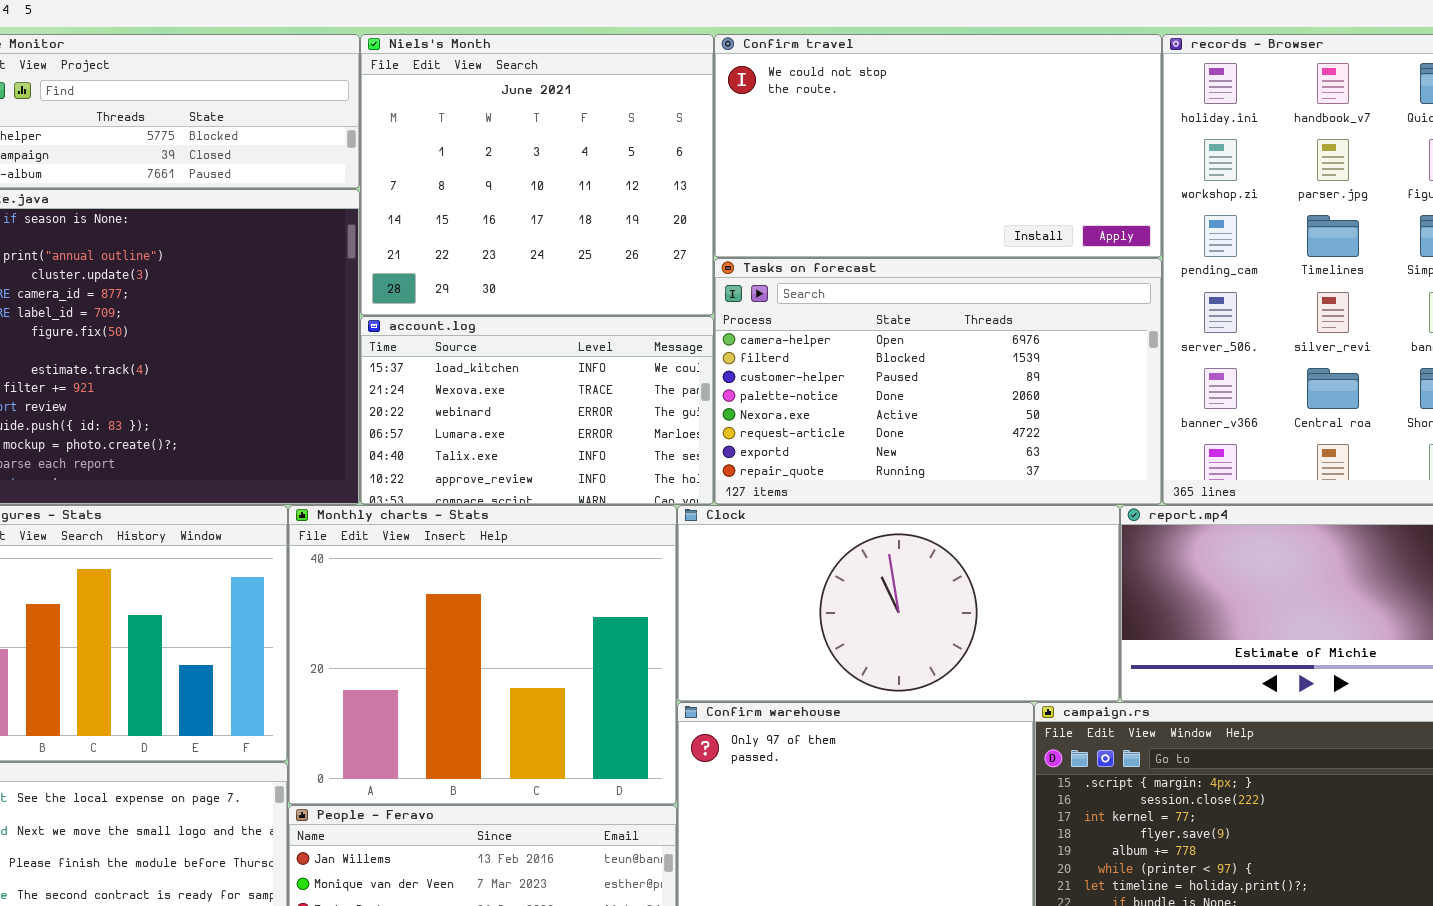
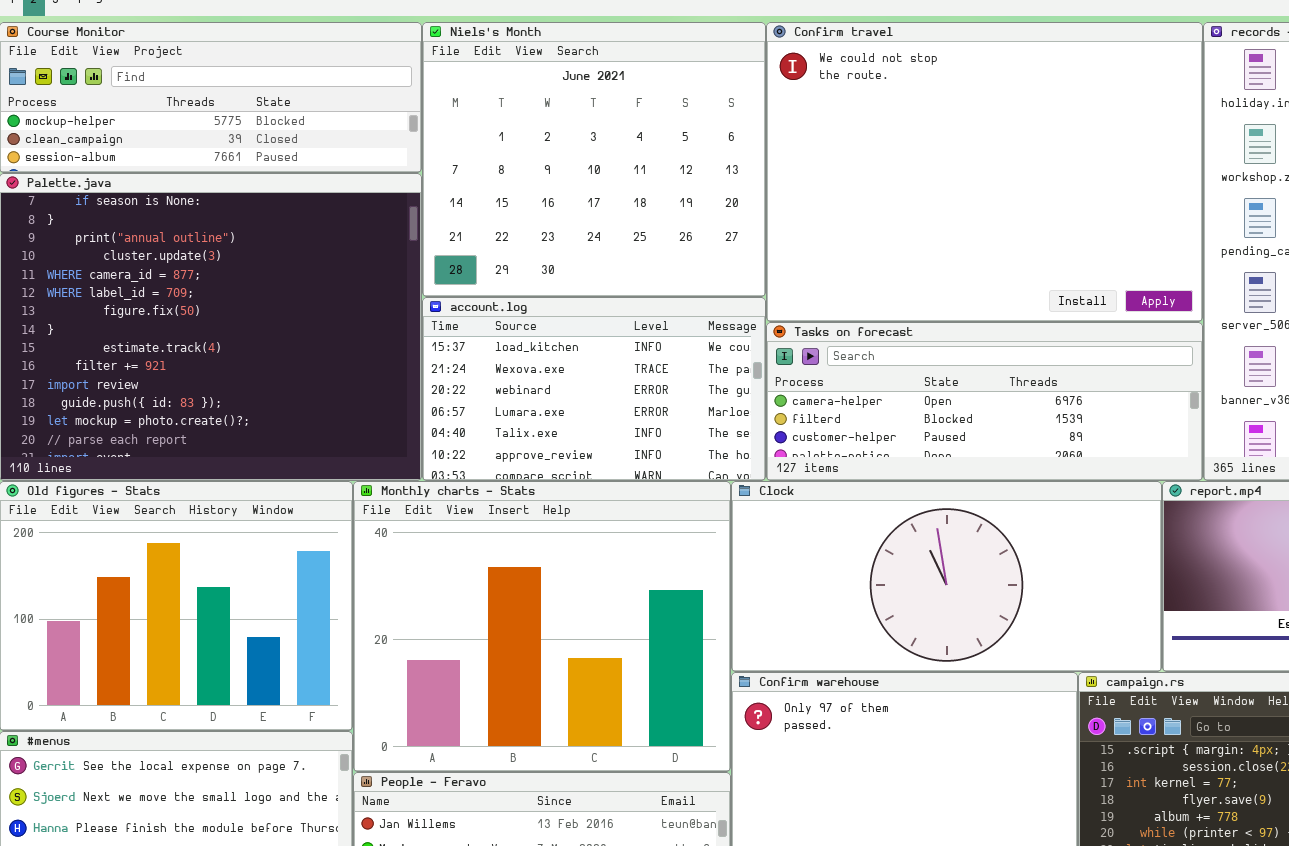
Confirm travel: [714,34,1162,258] -> [766,22,1203,322], resized
Tasks on forecast: [714,258,1162,505] -> [766,322,1203,481], resized

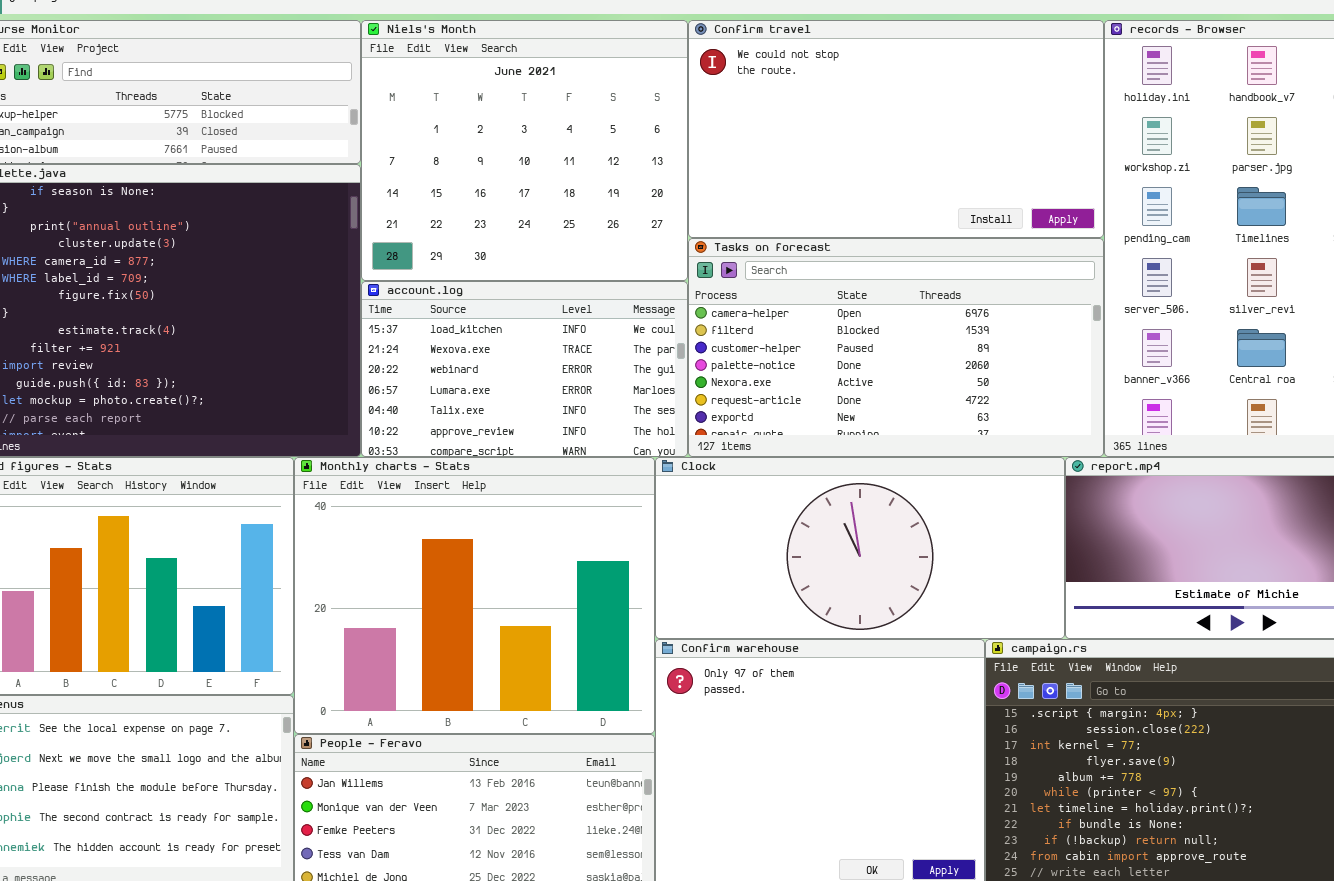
Confirm travel: [766,22,1203,322] -> [688,20,1104,238], resized
Tasks on forecast: [766,322,1203,481] -> [688,238,1104,457], resized

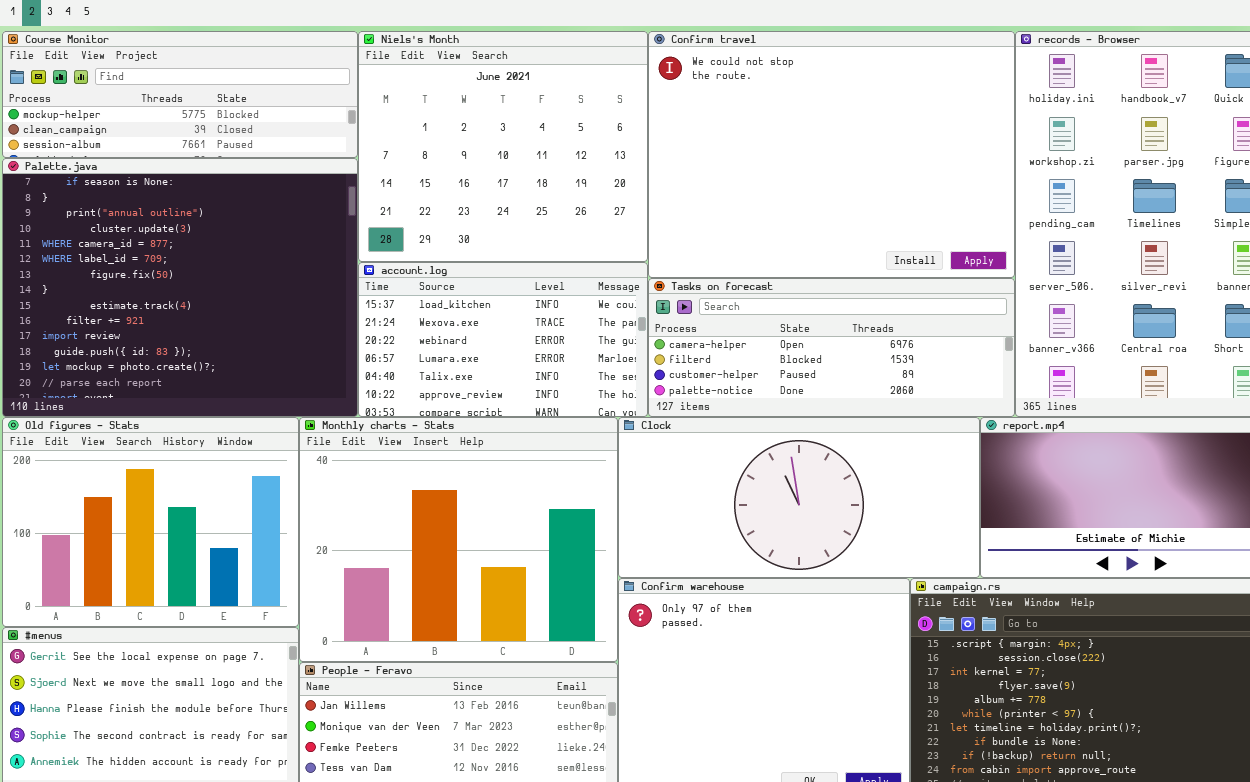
Confirm travel: [688,20,1104,238] -> [648,31,1015,278], resized
Tasks on forecast: [688,238,1104,457] -> [648,278,1015,417], resized

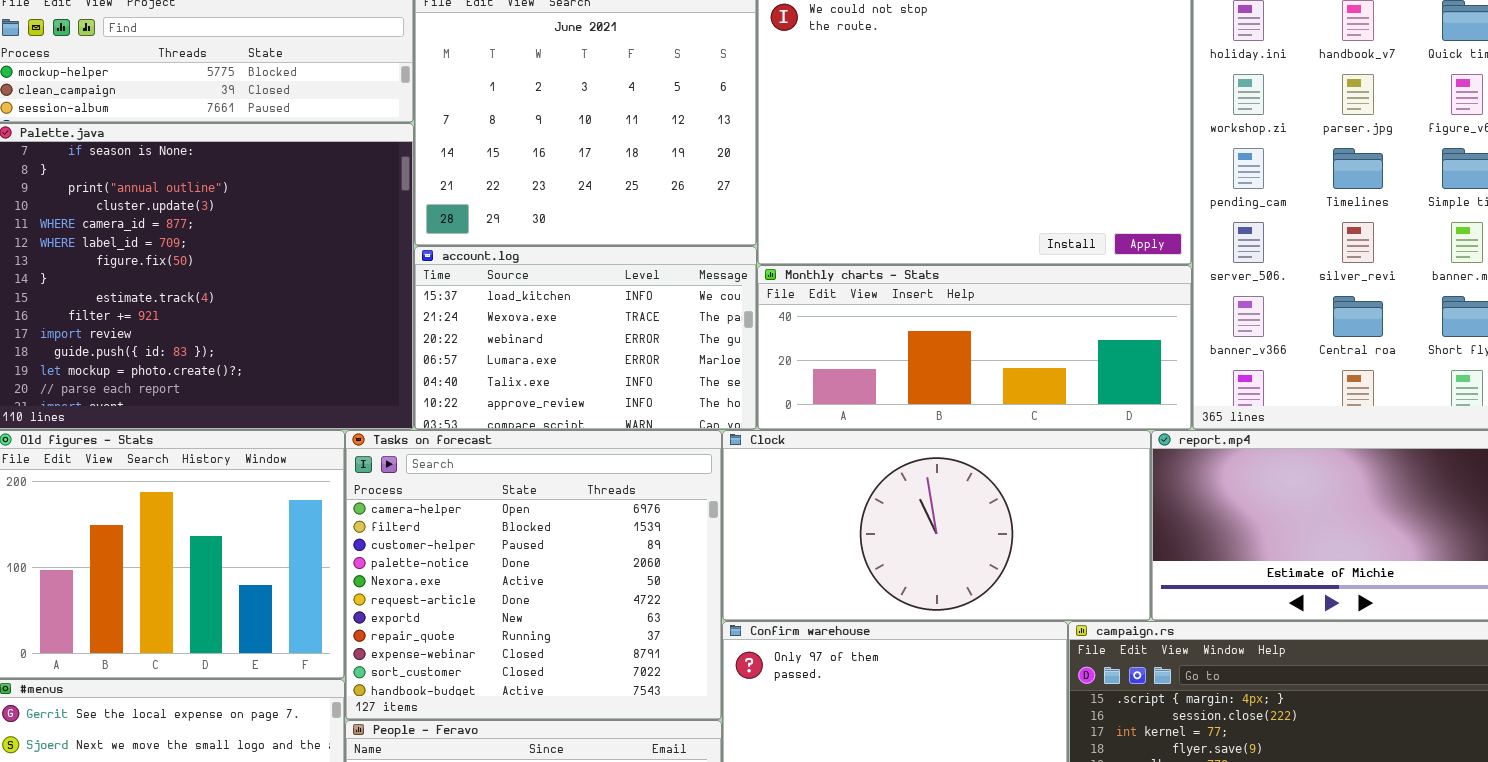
Tasks on forecast: [648,278,1015,417] -> [345,430,722,720], moved, resized
Monthly charts - Stats: [299,417,618,662] -> [757,265,1192,430], moved, resized

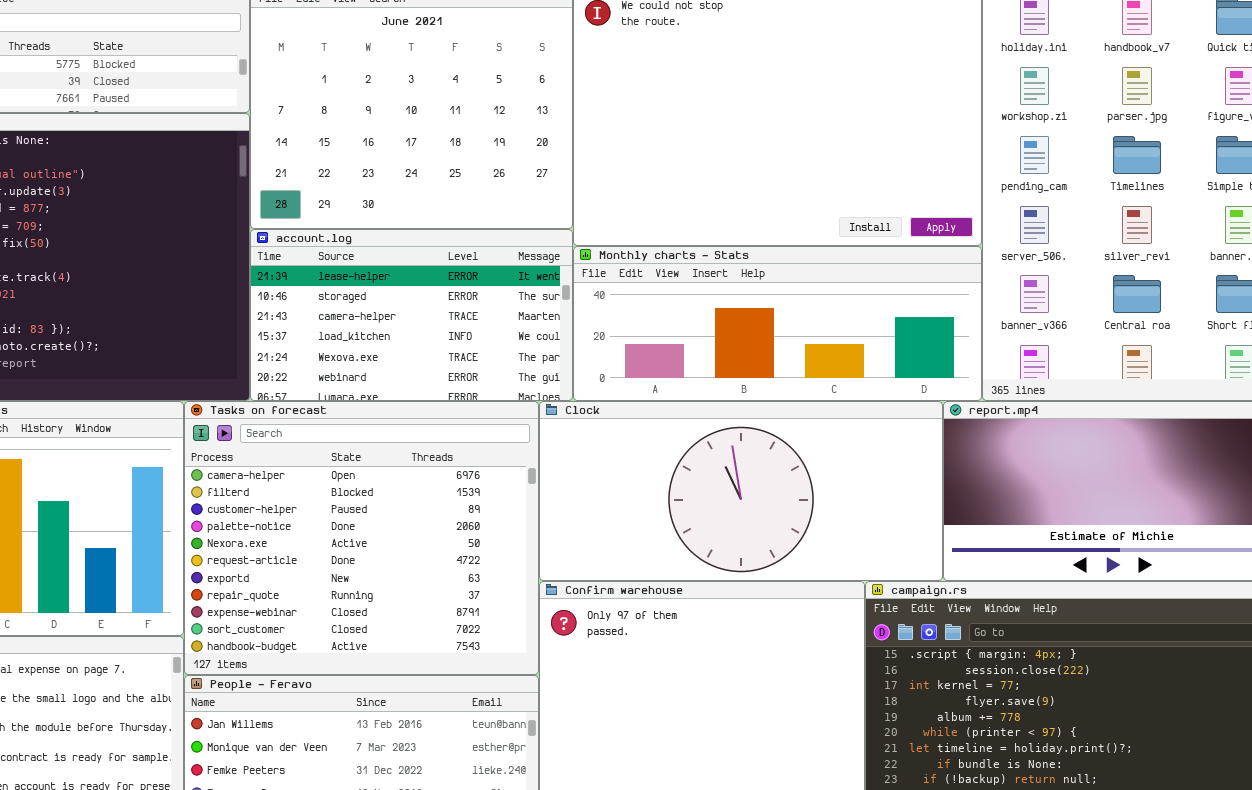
account.log: [414,246,757,430] -> [250,229,573,401], scrolled up 3 rows

